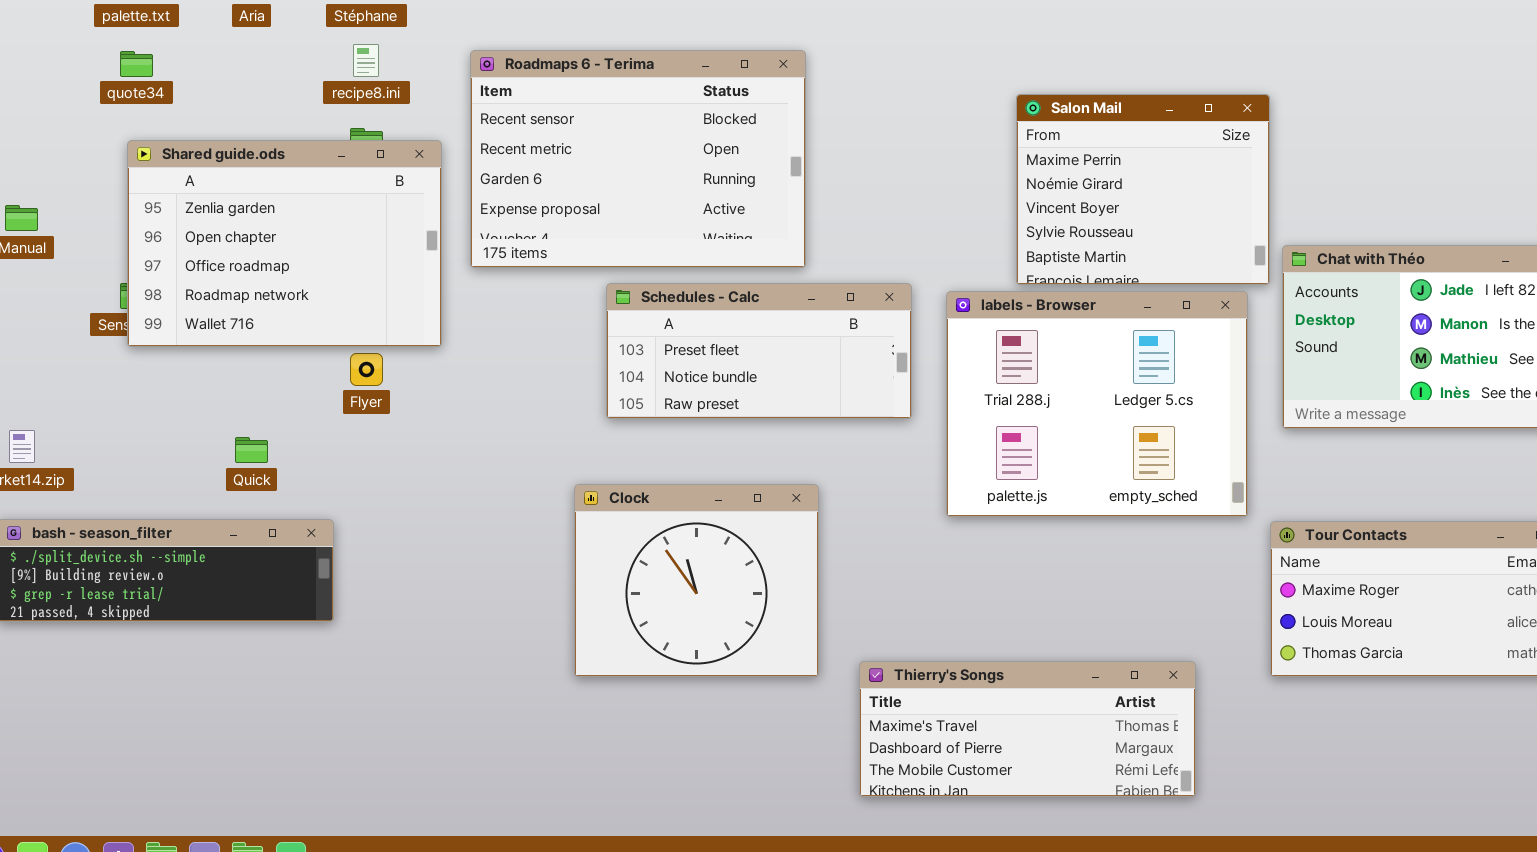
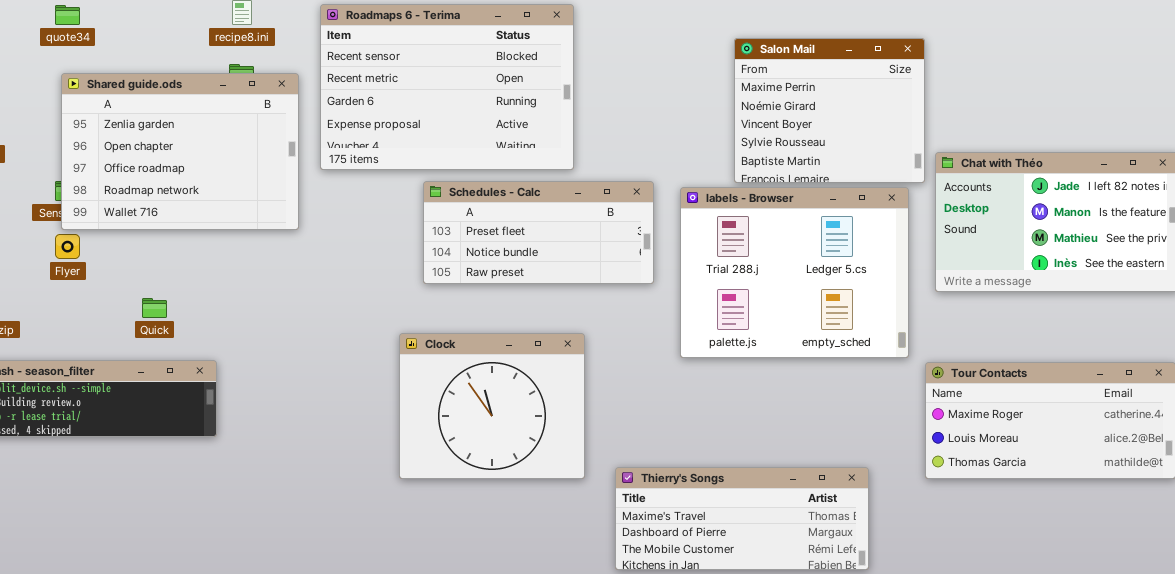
Flyer: [350,353,383,386] -> [55,234,80,259], moved

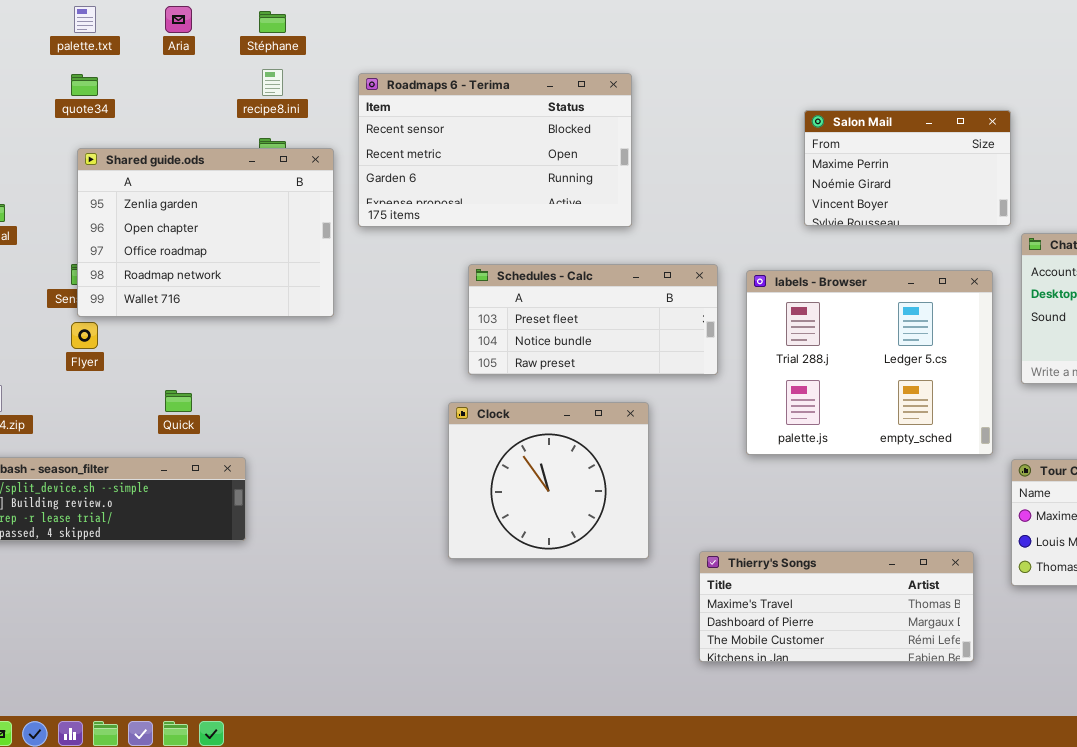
Roadmaps 6 - Terima: [320,4,574,170] -> [358,73,632,227], resized
Salon Mail: [734,38,925,183] -> [804,110,1011,226], resized
Clock: [399,333,585,479] -> [448,402,649,559], moved
Thierry's Songs: [615,467,869,570] -> [699,551,974,662], moved

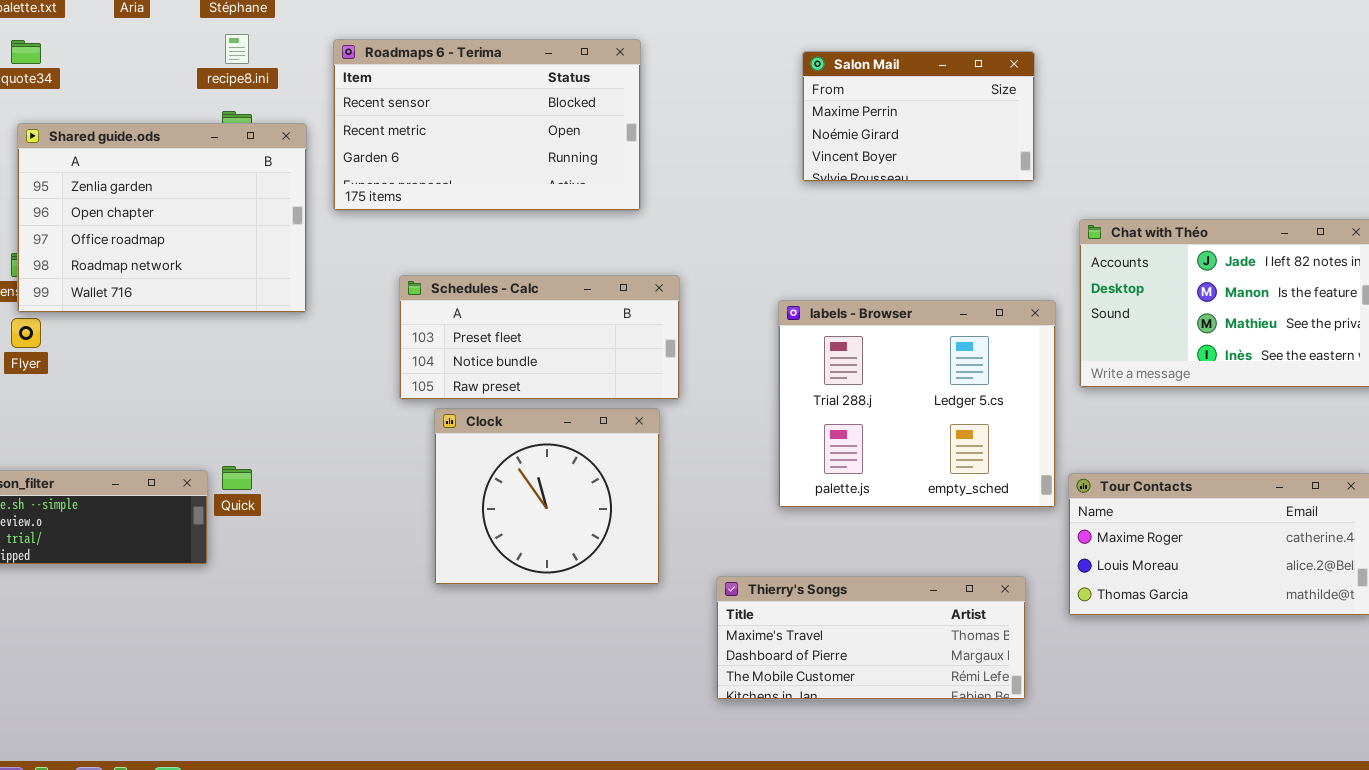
Salon Mail: [804,110,1011,226] -> [802,51,1035,182], moved
Schedules - Calc: [468,264,718,375] -> [399,275,680,400], moved
labels - Browser: [746,270,993,455] -> [778,300,1056,508], moved
Quick: [165,390,192,412] -> [222,466,252,490], moved

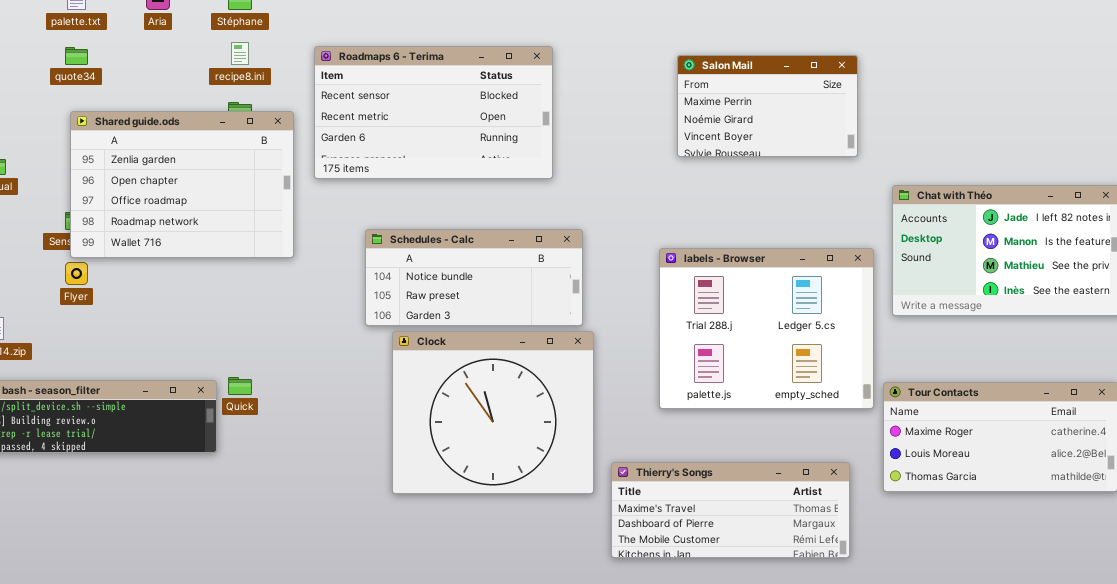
Schedules - Calc: [399,275,680,400] -> [365,229,583,326], scrolled down 1 row
Clock: [434,408,660,585] -> [392,331,594,494], resized

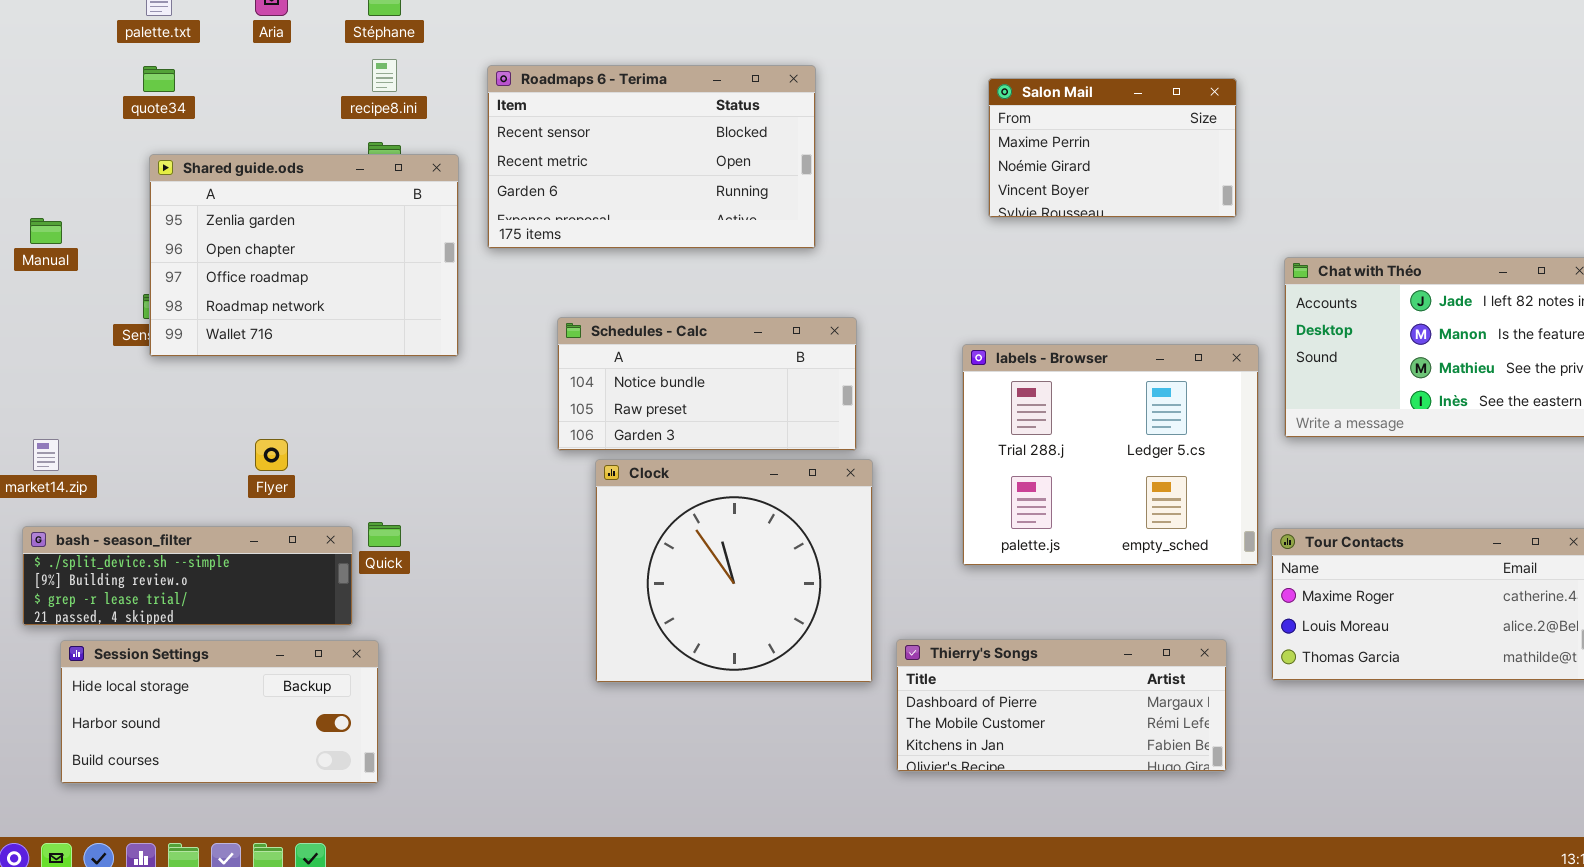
Flyer: [65,262,88,285] -> [255,439,288,471], moved
Thierry's Songs: [611,462,850,558] -> [896,639,1227,772], scrolled down 1 row
Session Settings: none -> [60,640,379,784], opened

